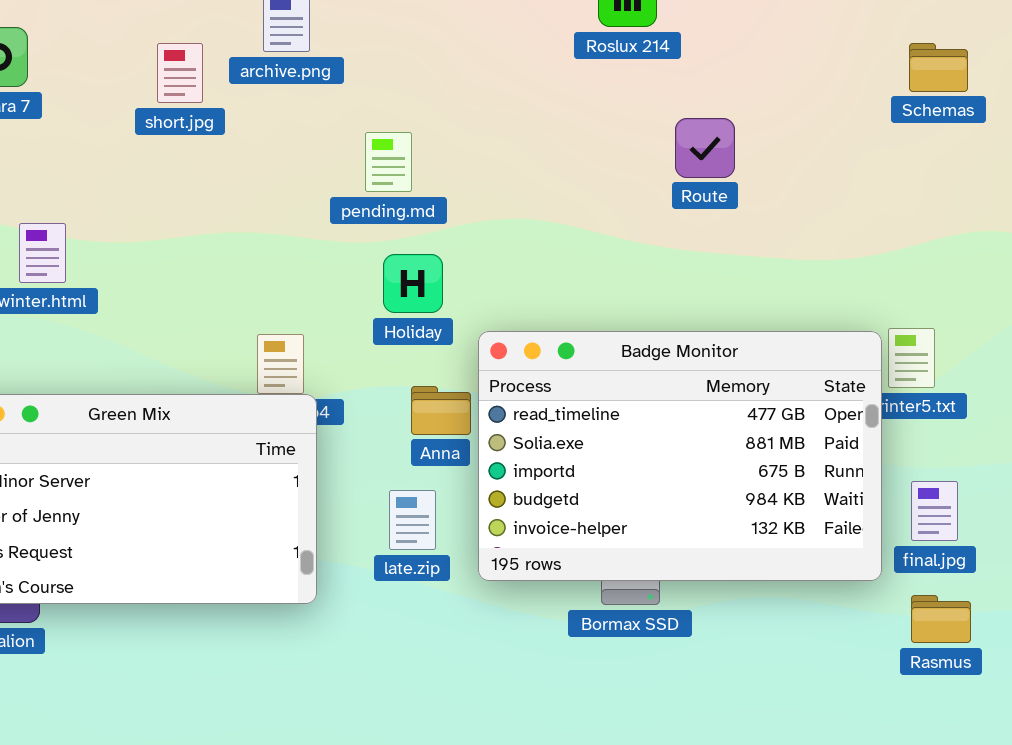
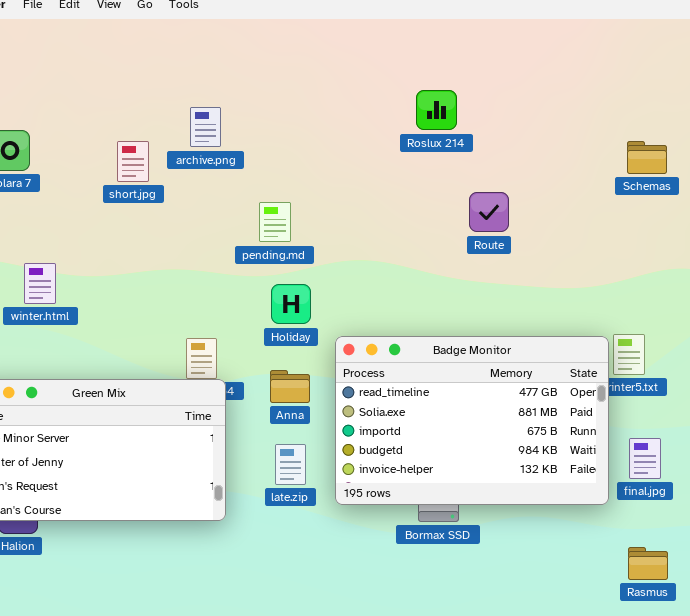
Anna: [411,386,471,435] -> [270,370,310,403], moved
Rasmus: [911,595,971,643] -> [628,547,668,580], moved

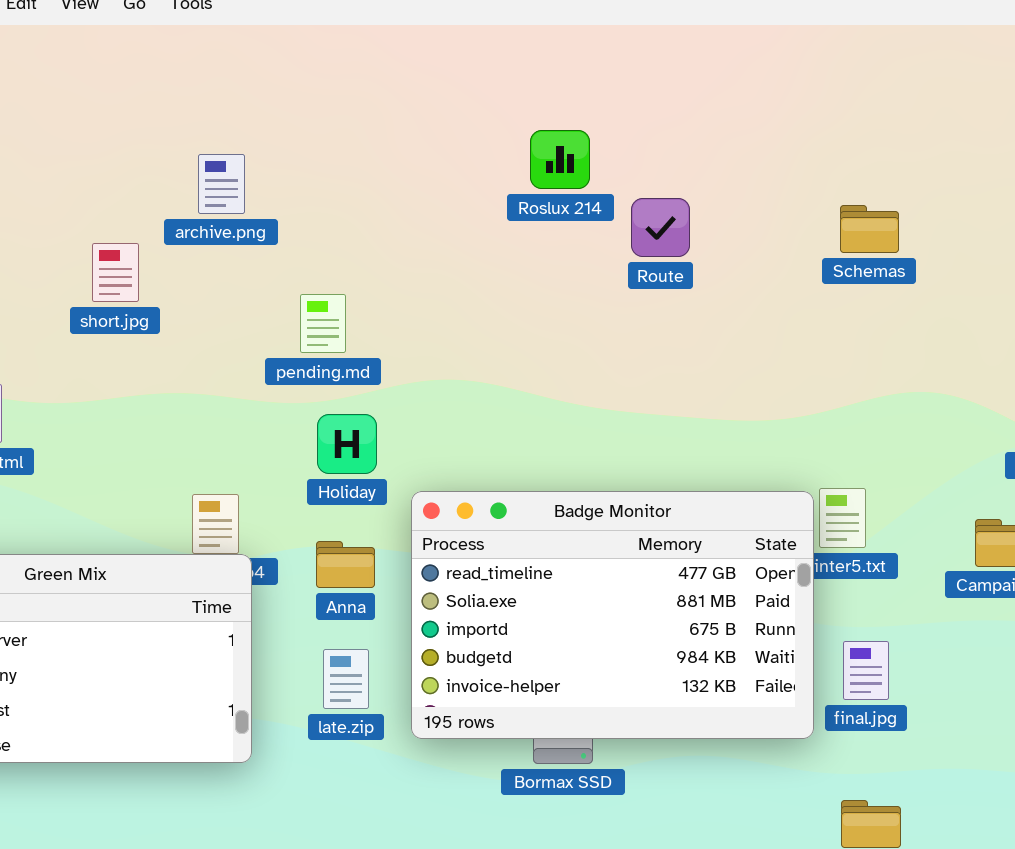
short.jpg: [117,141,149,182] -> [92,243,139,302], moved
Route: [469,192,509,232] -> [631,198,690,257], moved

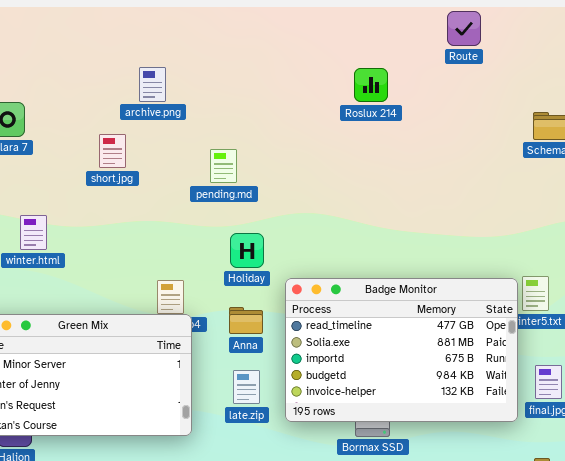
archive.png: [198,154,245,214] -> [139,67,166,102], moved
Route: [631,198,690,257] -> [447,11,481,46], moved
pending.md: [300,294,346,353] -> [210,149,237,183], moved

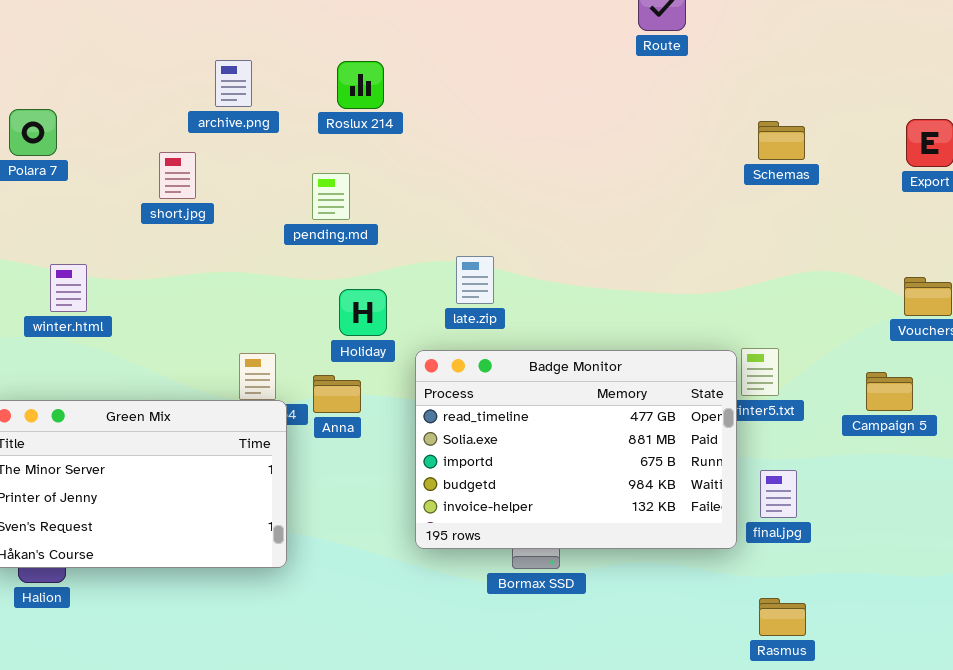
Roslux 214: [354,68,388,102] -> [337,61,384,109], moved
Anna: [229,307,263,334] -> [313,375,361,413], moved
late.zip: [233,370,260,404] -> [456,256,494,304], moved

